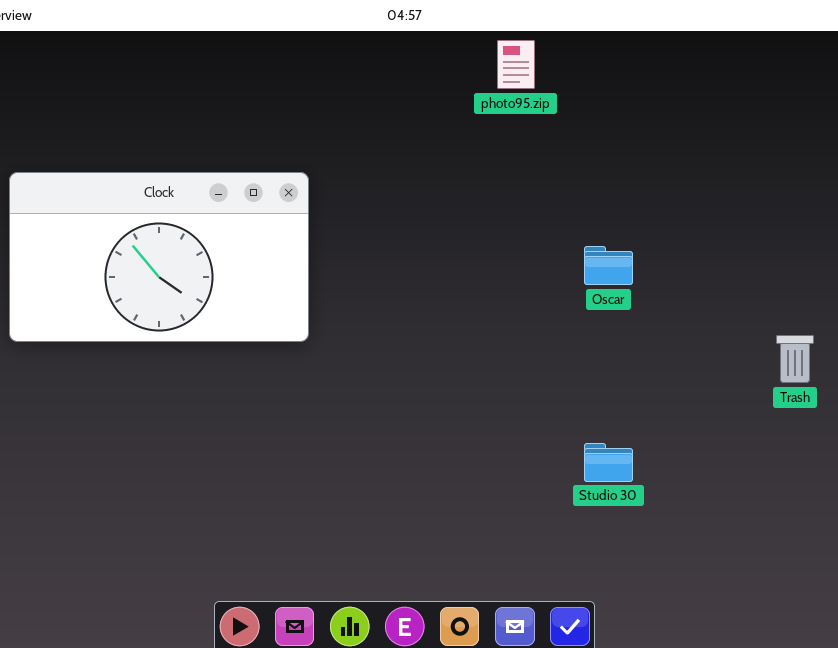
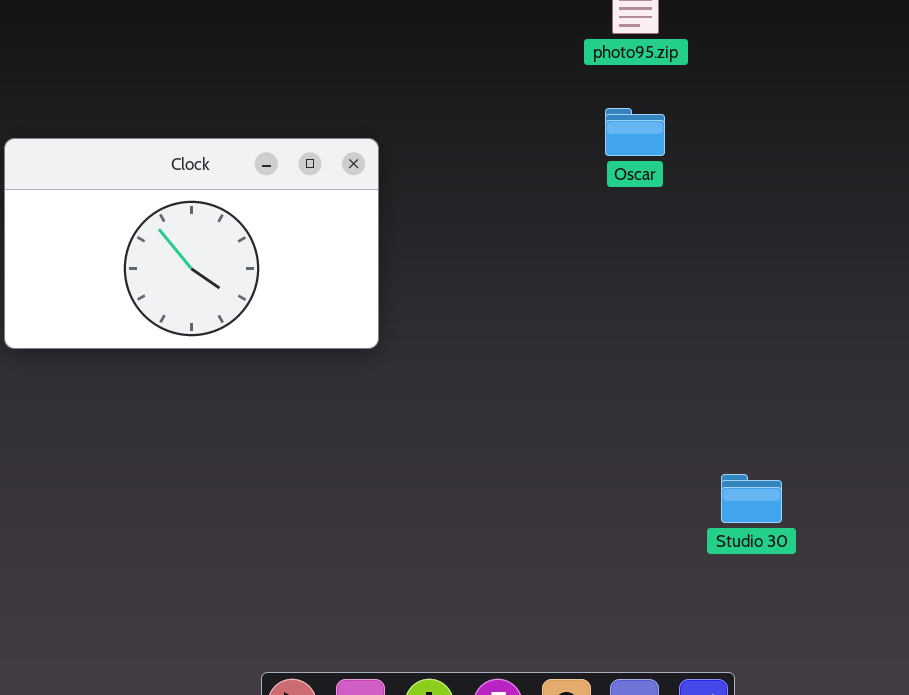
Oscar: [584,246,633,285] -> [605,108,665,156], moved

